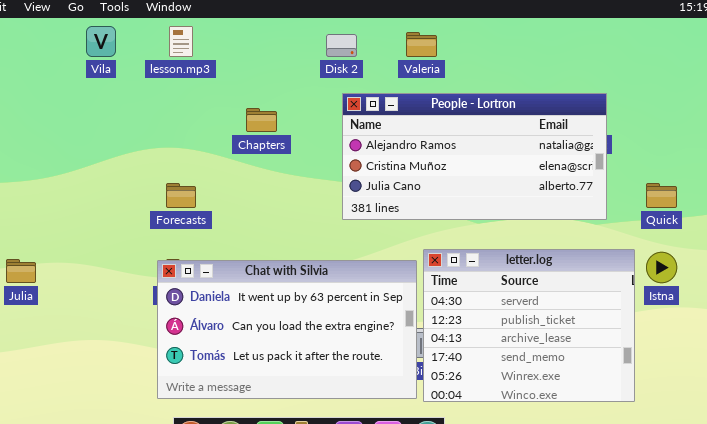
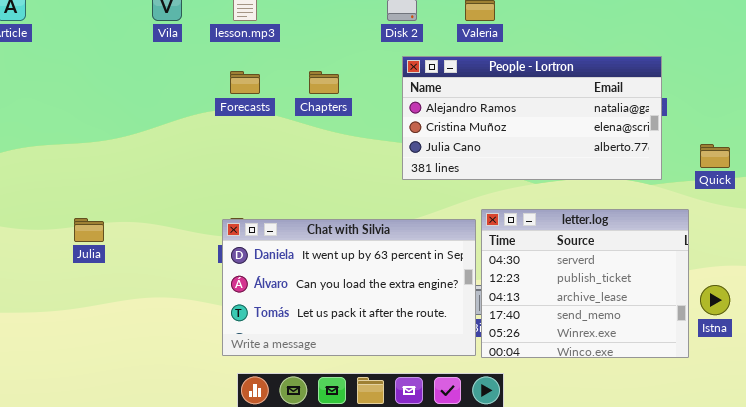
Forecasts: [166,183,196,208] -> [230,71,260,94], moved
Istna: [646,252,677,283] -> [700,285,730,315], moved

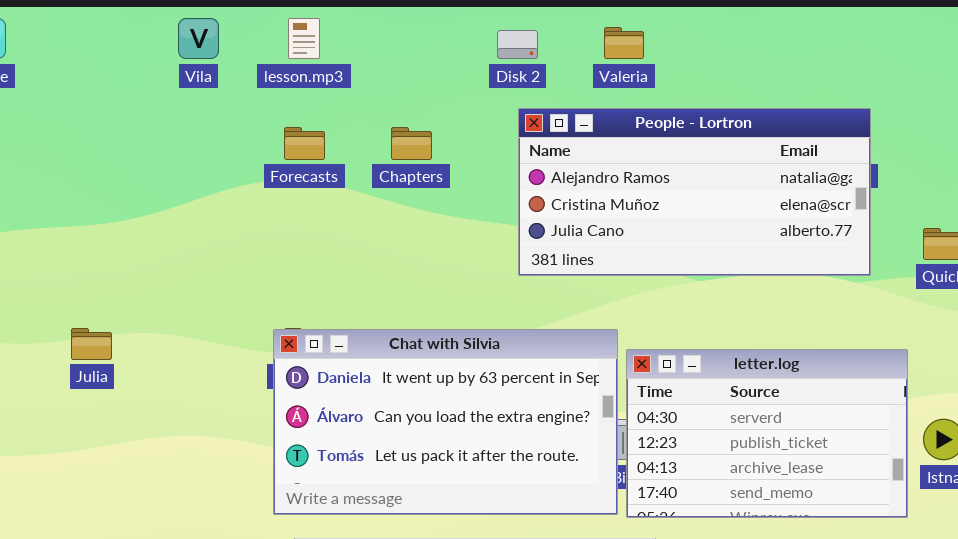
letter.log: [481,209,689,358] -> [626,349,908,518], resized

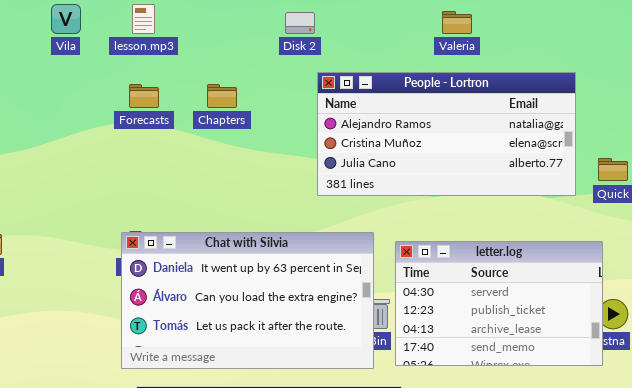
Valeria: [604,27,644,59] -> [442,11,472,34], moved
People - Lortron: [518,108,871,276] -> [317,72,576,196], moved
letter.log: [626,349,908,518] -> [395,241,603,366], moved

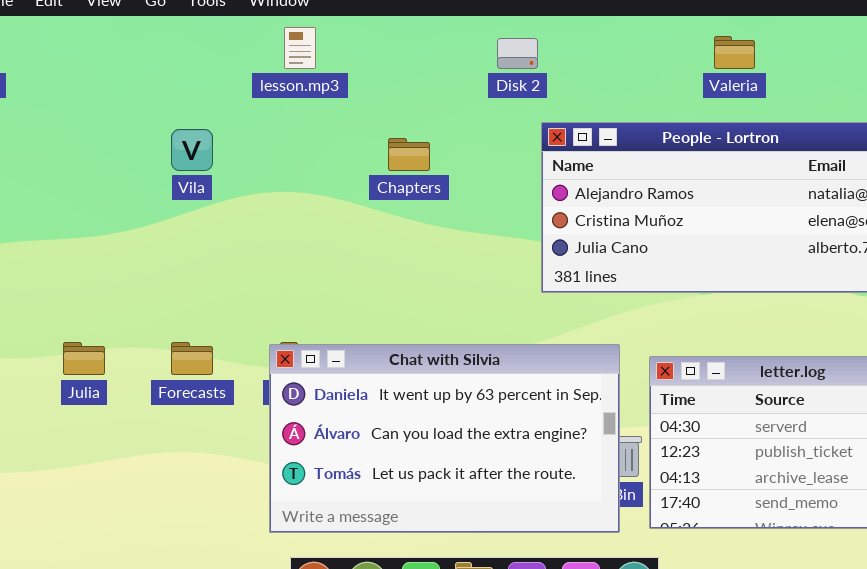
Vila: [51,4,81,34] -> [171,129,213,171], moved
Forecasts: [129,84,159,108] -> [171,342,213,375], moved

